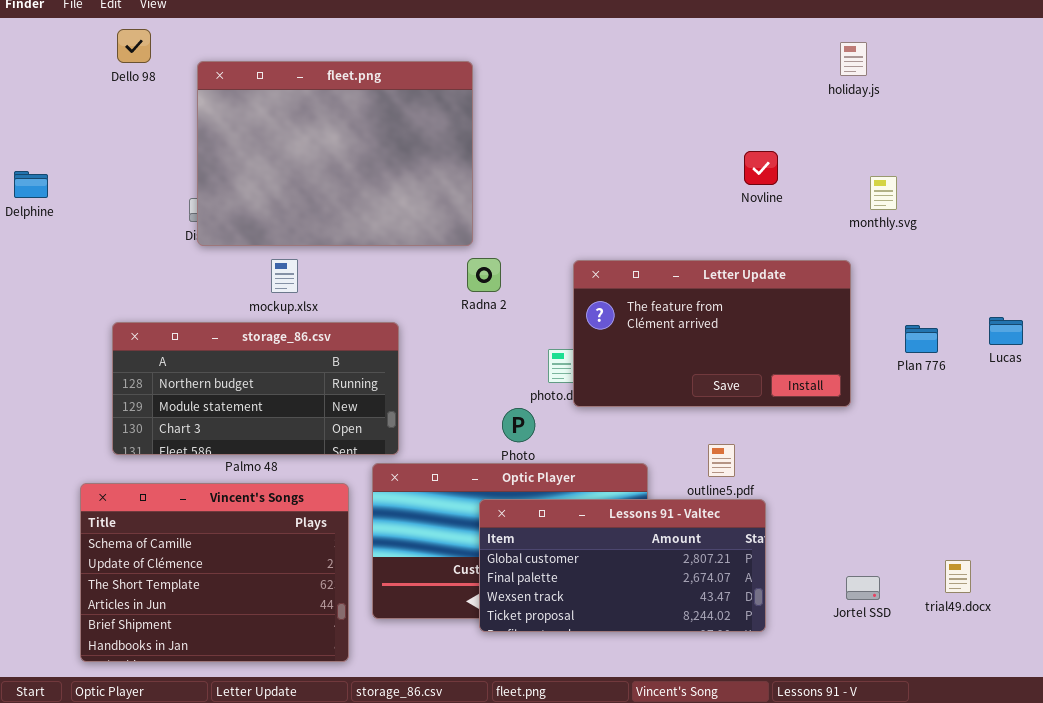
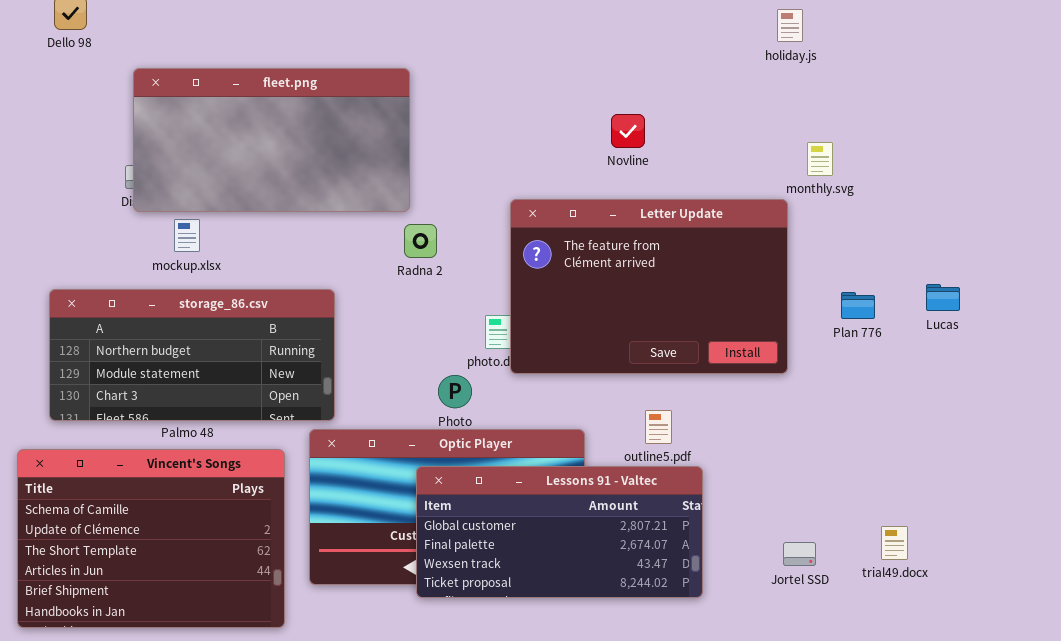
fleet.png: [197,61,473,246] -> [133,68,410,212], resized
Novline: [744,151,778,185] -> [611,114,645,148], moved
mockup.xlsx: [271,259,298,293] -> [174,219,200,252], moved
Letter Update: [573,260,851,407] -> [510,199,788,374], resized

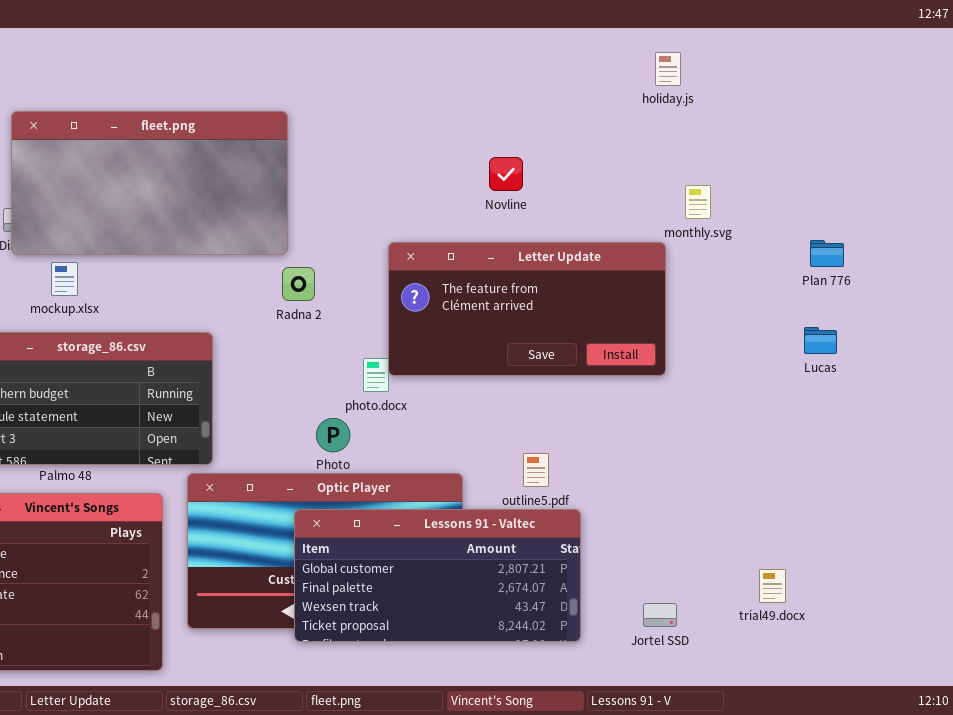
Letter Update: [510,199,788,374] -> [388,242,666,376], resized
Plan 776: [841,292,875,319] -> [810,240,844,267], moved
Jortel SSD: [783,542,816,566] -> [643,603,677,627], moved

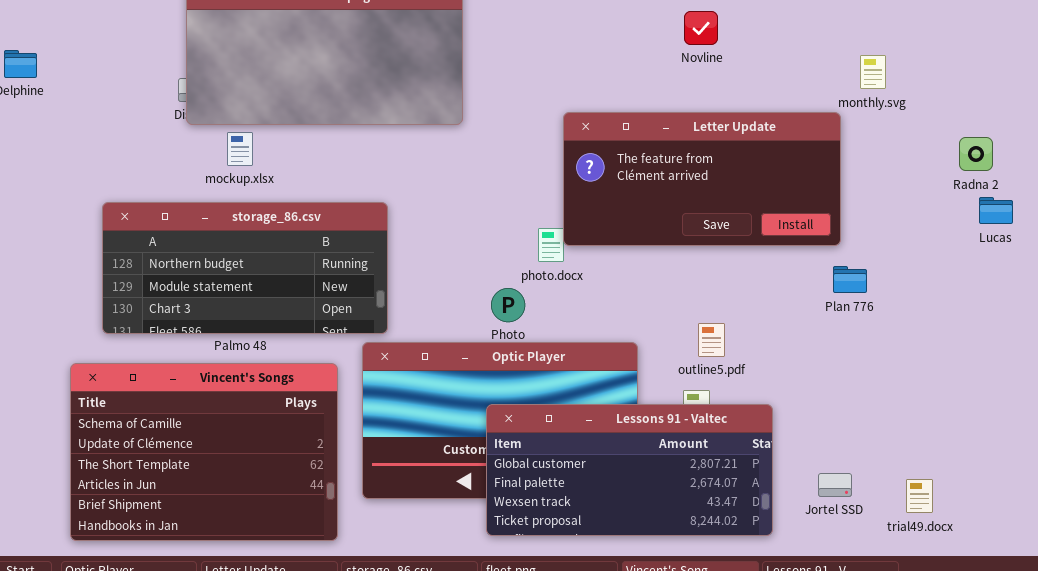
Novline: [489,157,523,191] -> [684,11,718,45], moved
Plan 776: [810,240,844,267] -> [833,266,867,293], moved
Radna 2: [282,267,315,301] -> [959,137,993,171], moved
Lessons 91 - Valtec: [294,509,581,642] -> [486,404,773,536], moved
trial49.docx: [759,569,786,603] -> [906,479,933,513], moved

